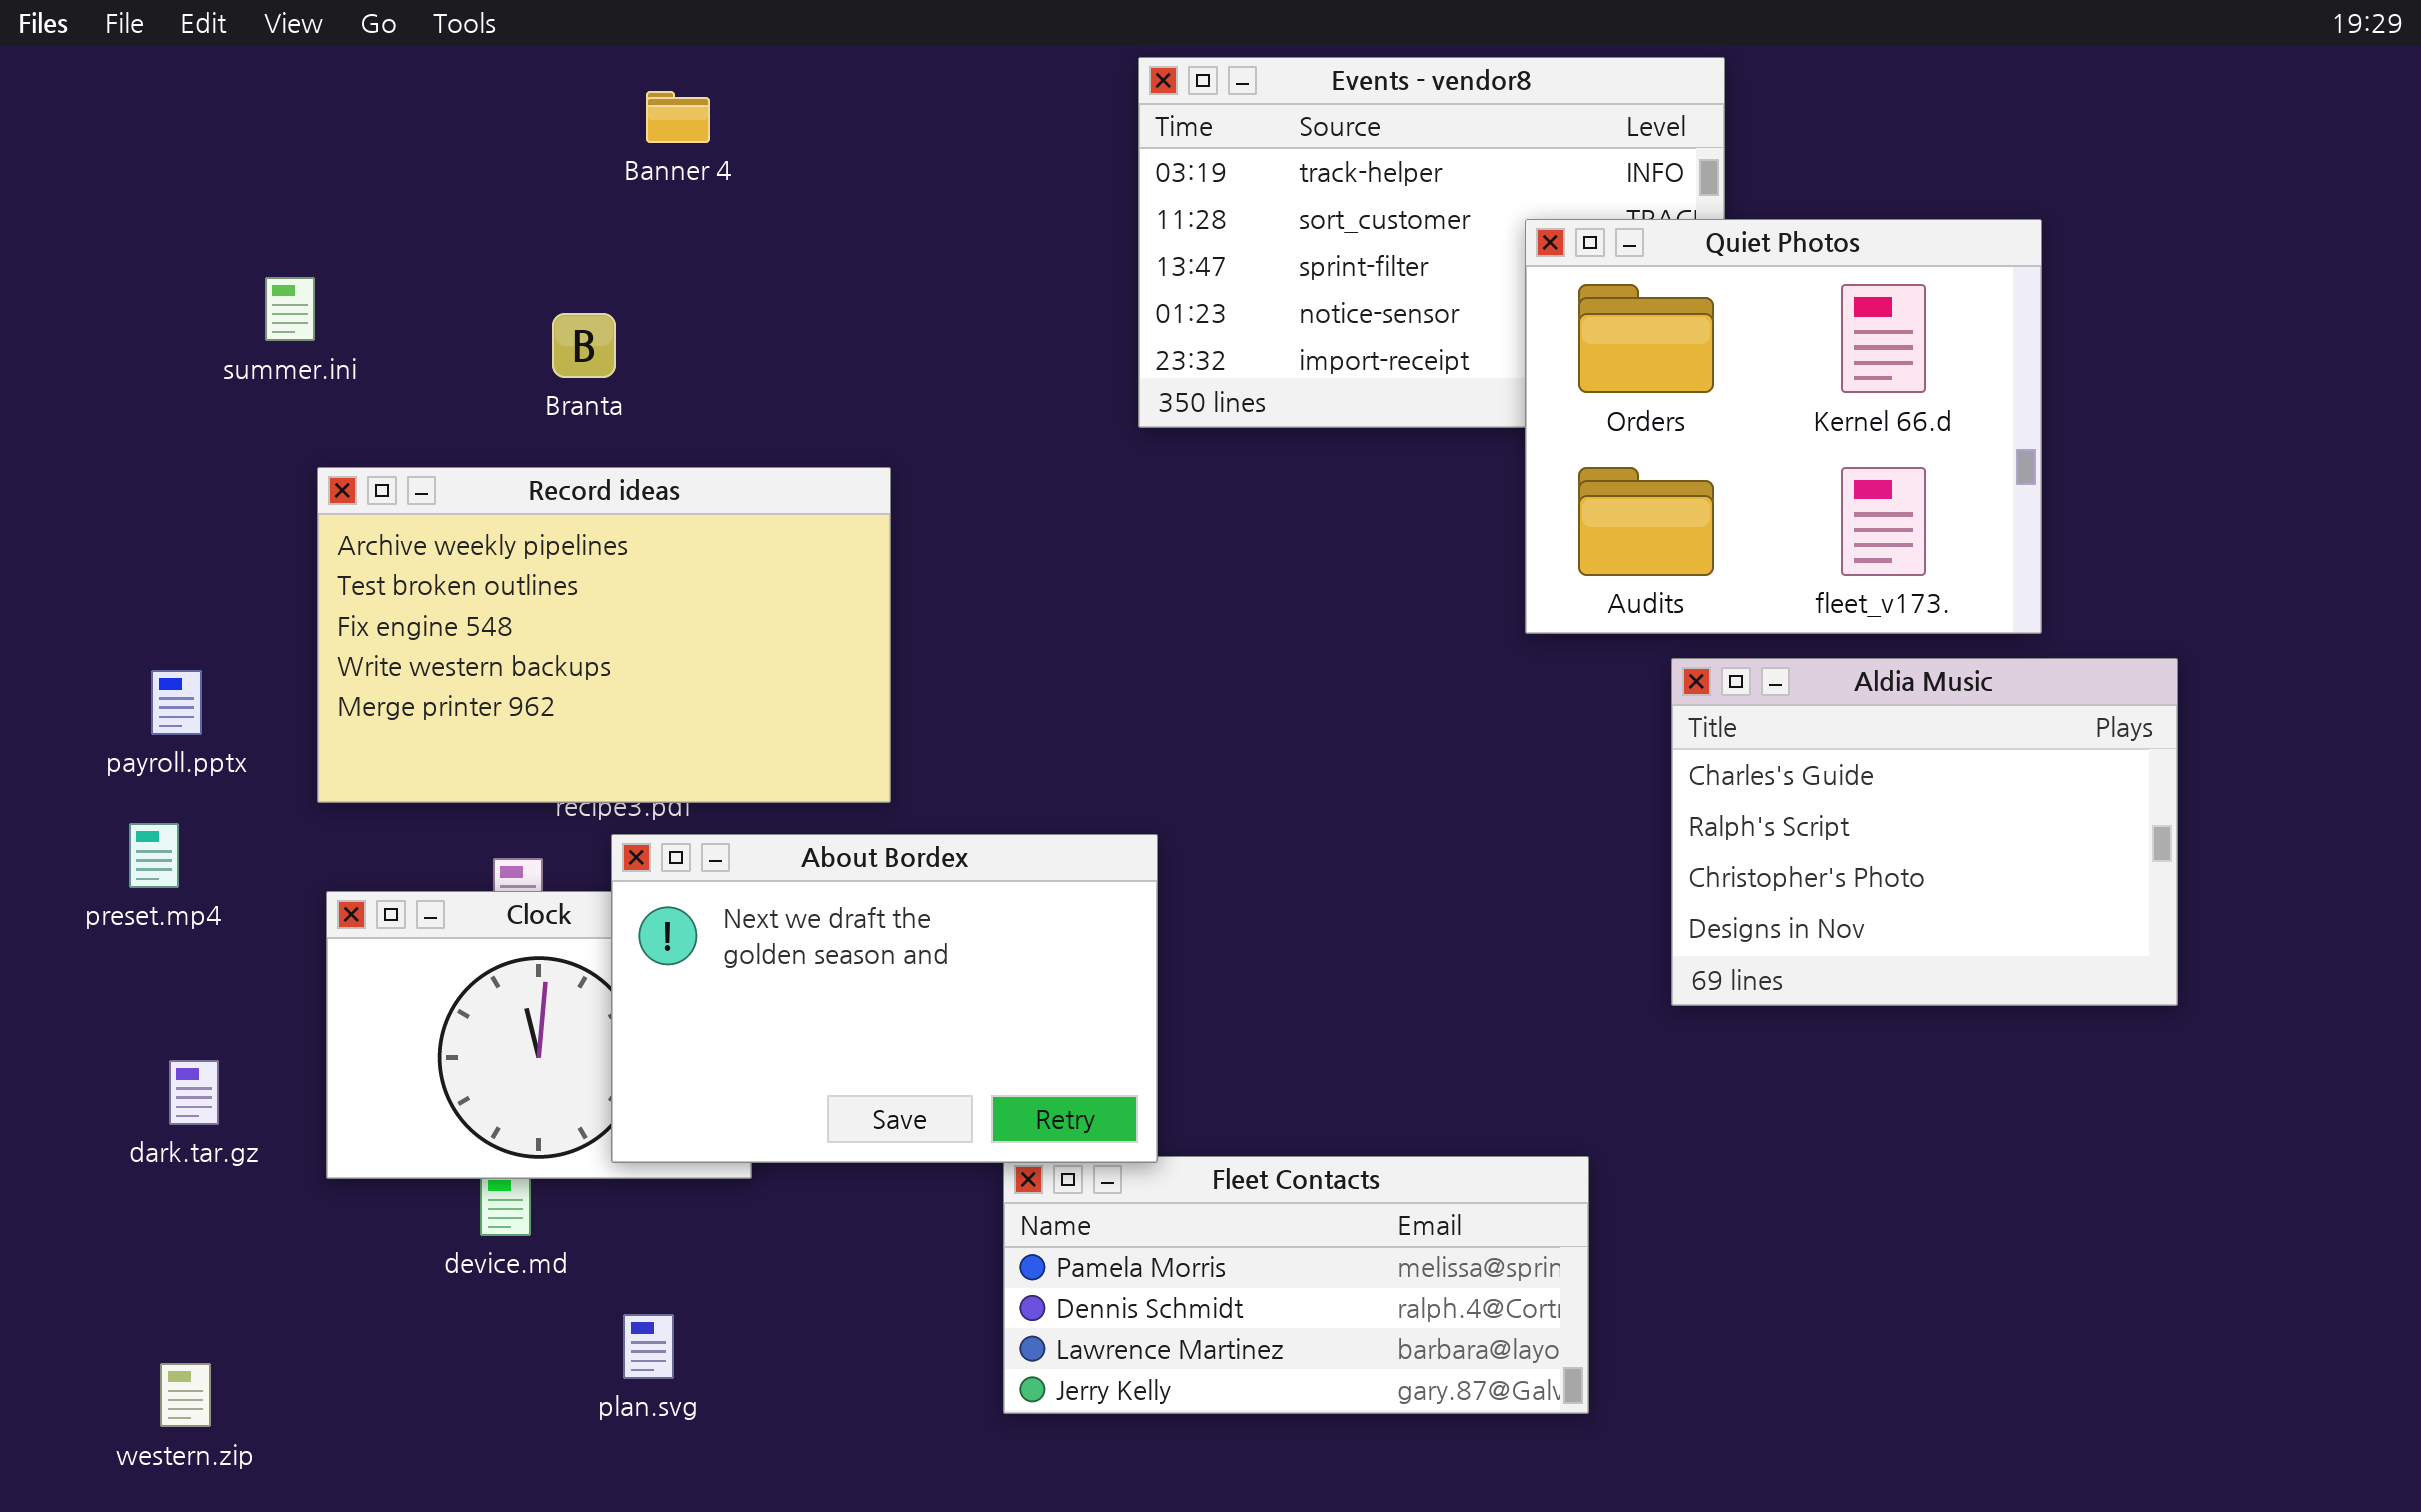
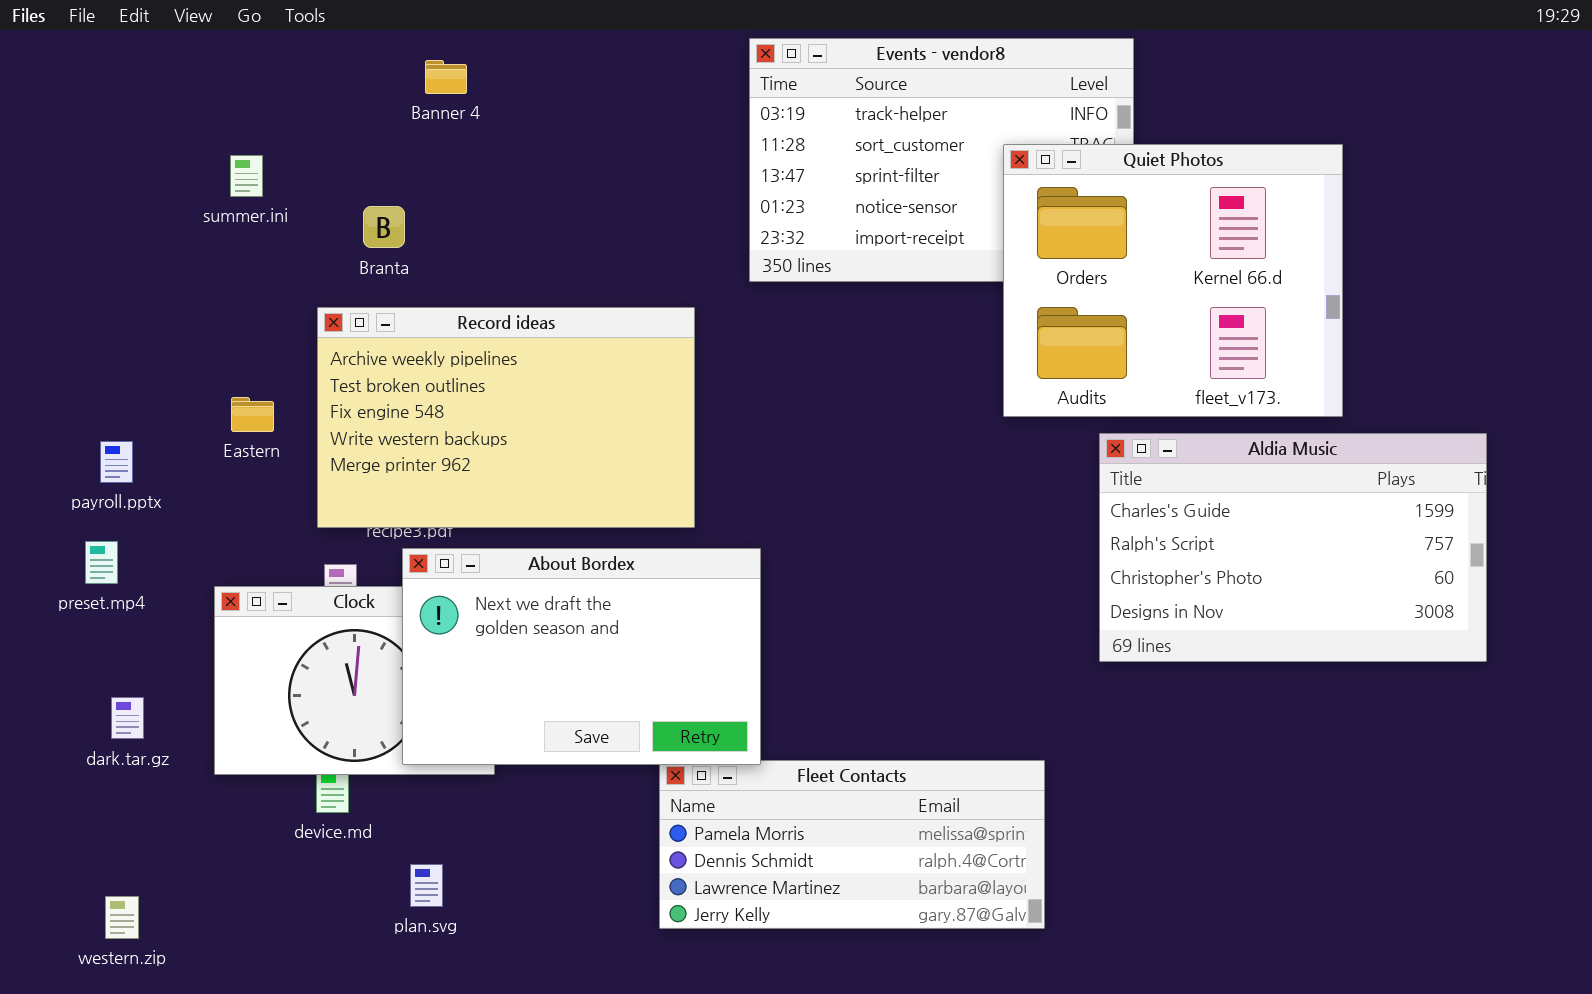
summer.ini: [265,277,315,341] -> [230,155,263,197], moved
Record ideas: [317,467,891,803] -> [317,307,695,528], moved
Aldia Music: [1671,658,2178,1006] -> [1099,433,1487,662], resized

